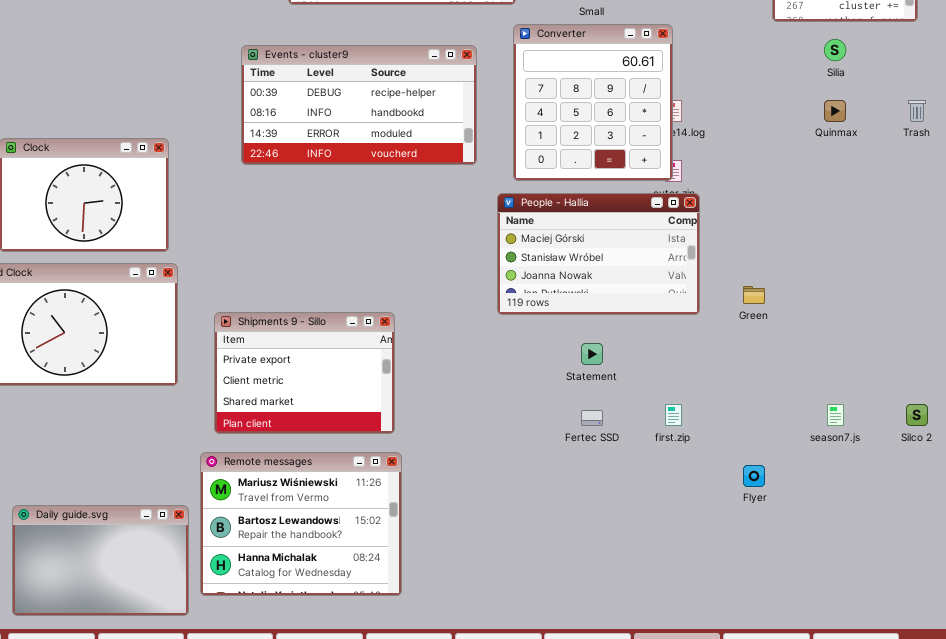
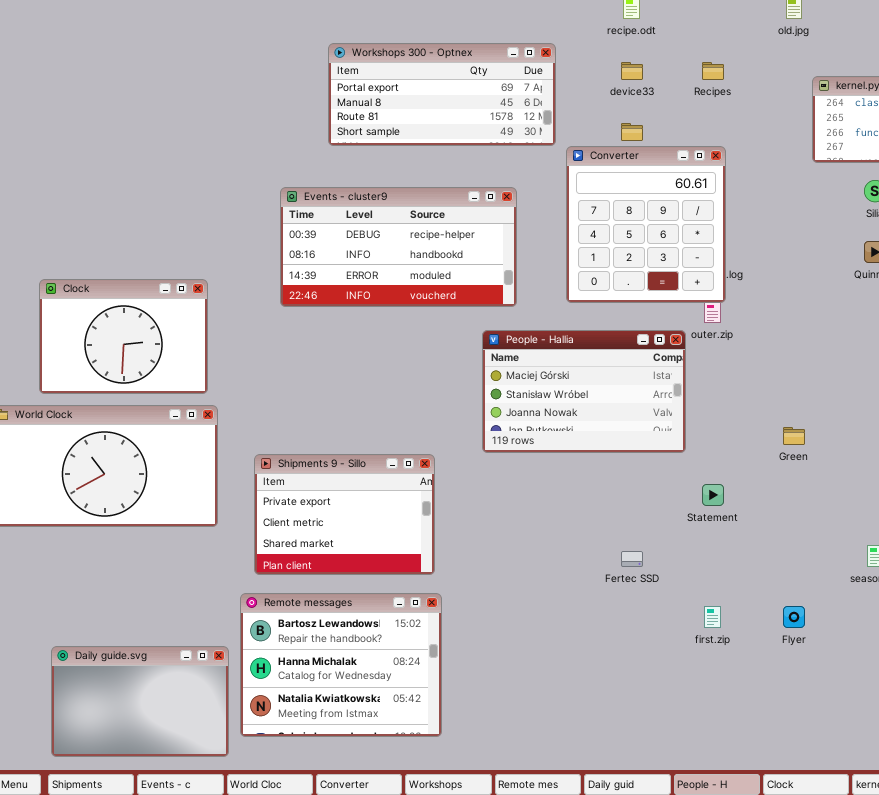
Converter: [513,24,673,181] -> [566,146,726,303], moved
People - Hallia: [497,193,700,315] -> [482,330,686,453], moved
Statement: [581,343,603,365] -> [702,484,724,506], moved
first.zip: [665,404,682,426] -> [704,606,721,628], moved
Remote messages: [200,452,402,596] -> [240,593,442,737], scrolled down 1 row

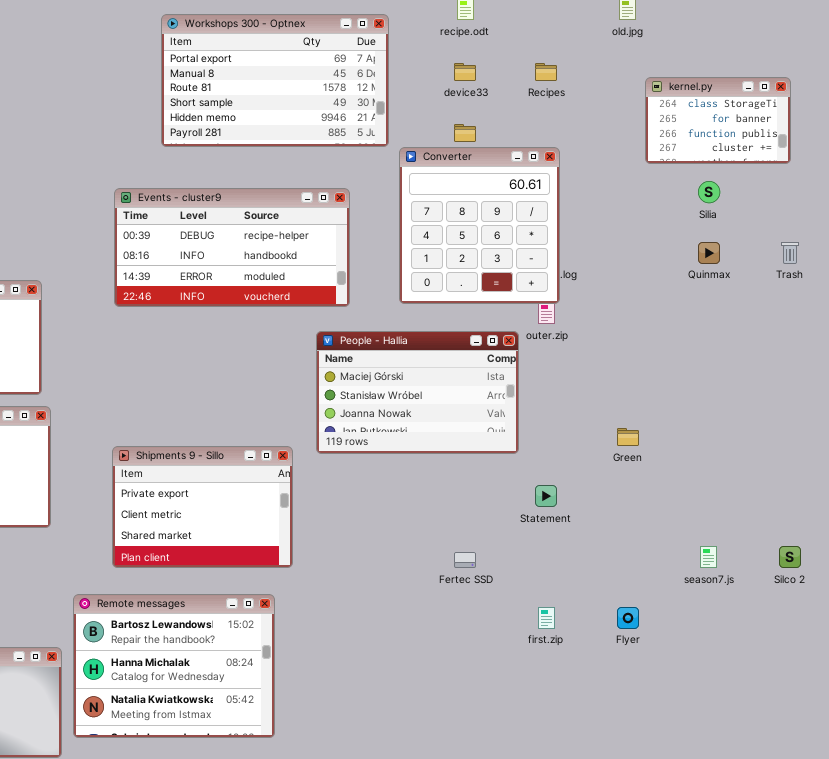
Workshops 300 - Optnex: [328,43,556,146] -> [161,14,389,147], resized
Shipments 9 - Sillo: [254,454,435,575] -> [112,446,293,568], moved

